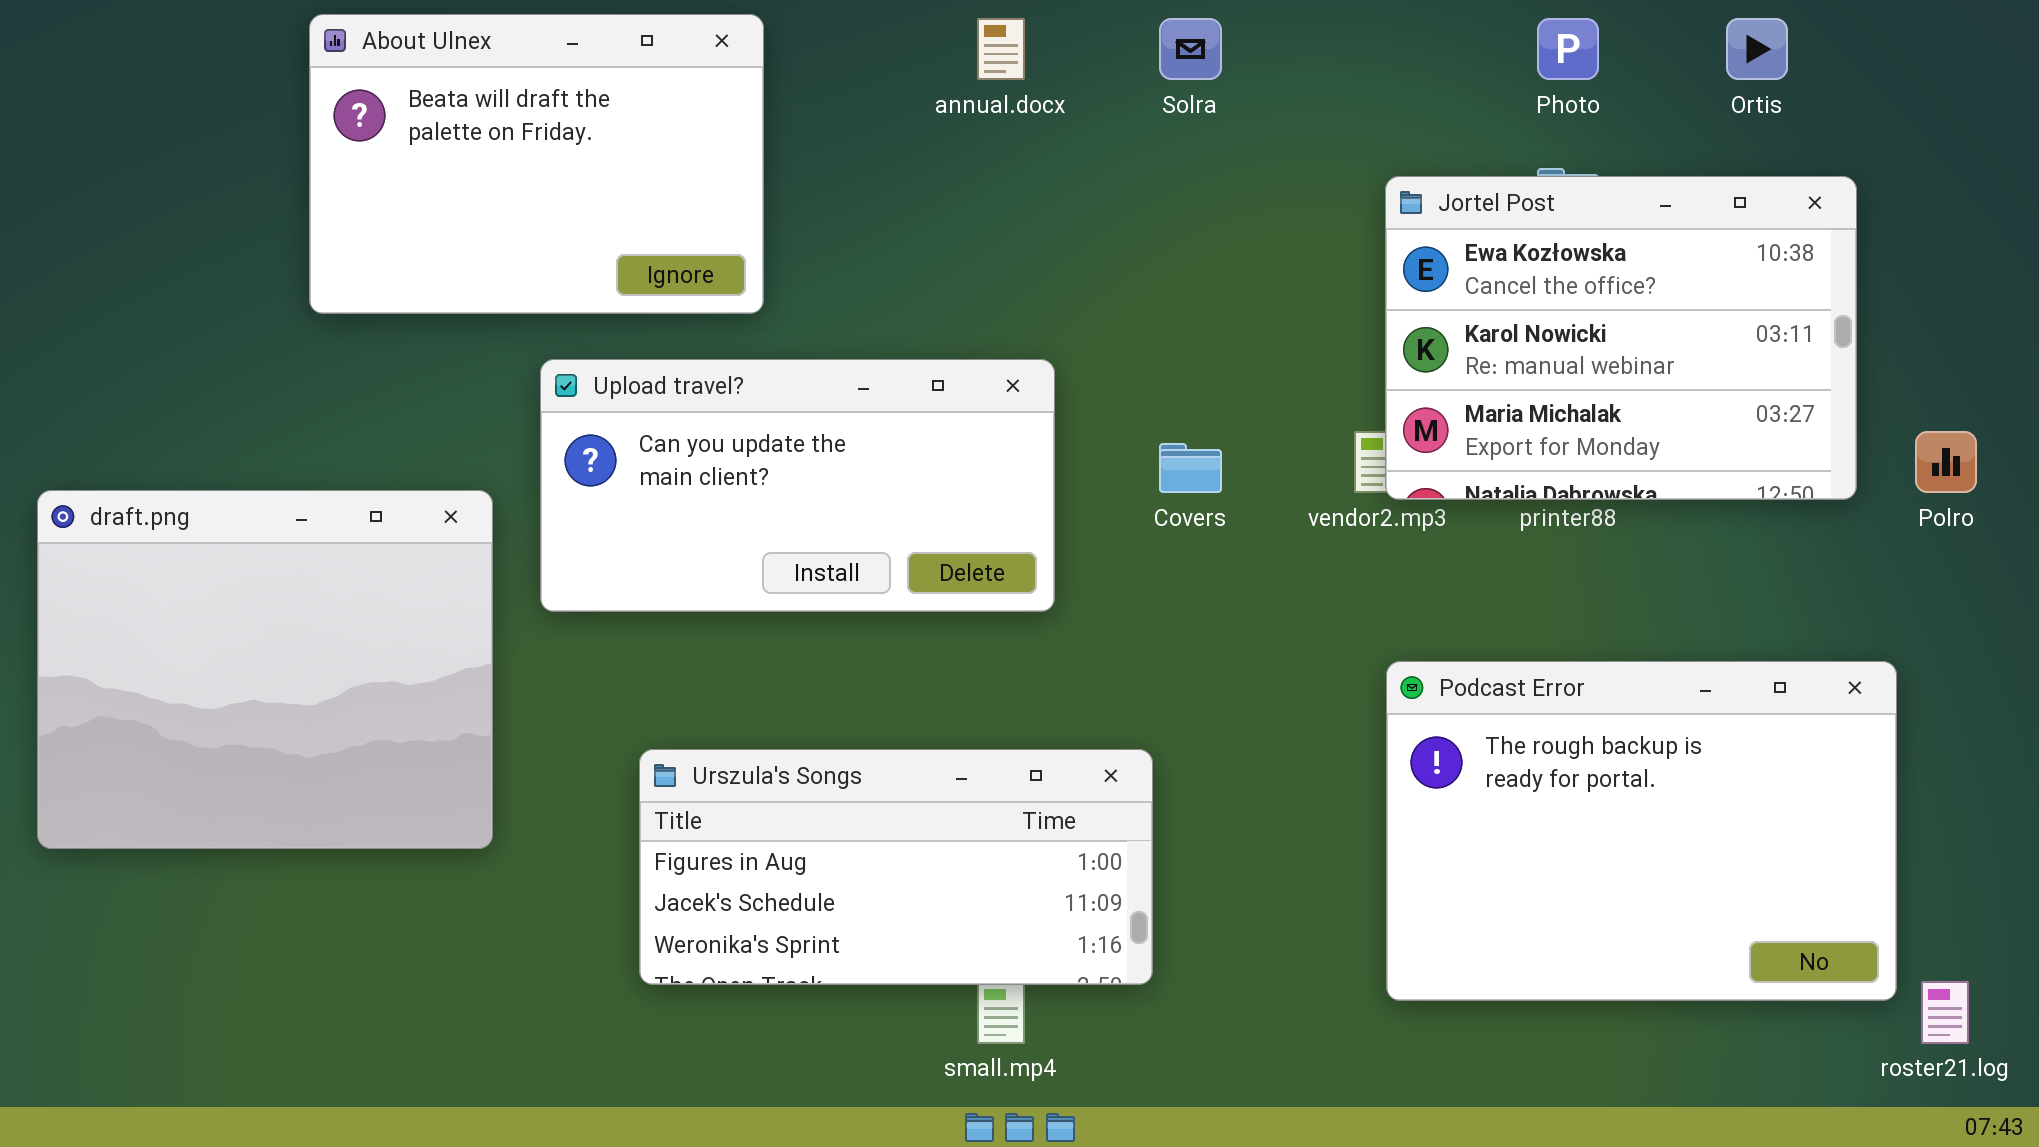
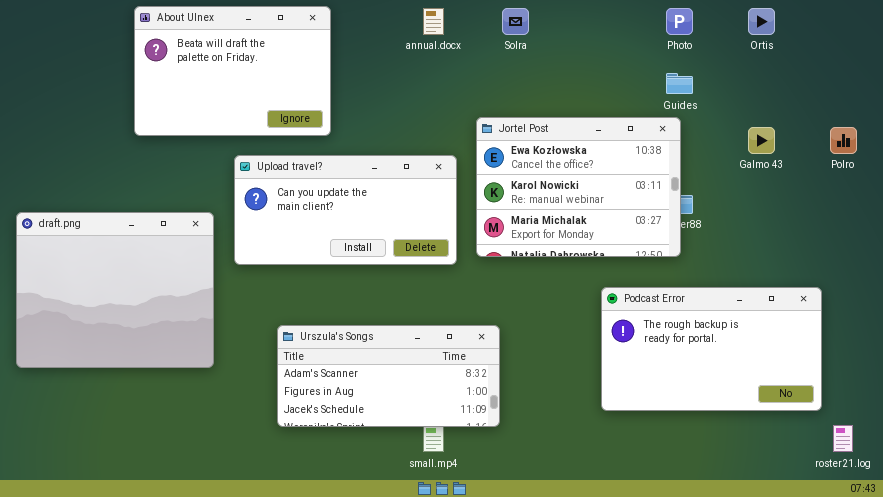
Jortel Post: [1385,176,1857,500] -> [476,117,681,257], moved
Polro: [1915,431,1977,493] -> [830,127,857,154], moved
Podcast Error: [1386,661,1897,1001] -> [601,287,822,411], resized
Urszula's Songs: [639,749,1153,985] -> [277,325,500,427], scrolled up 1 row

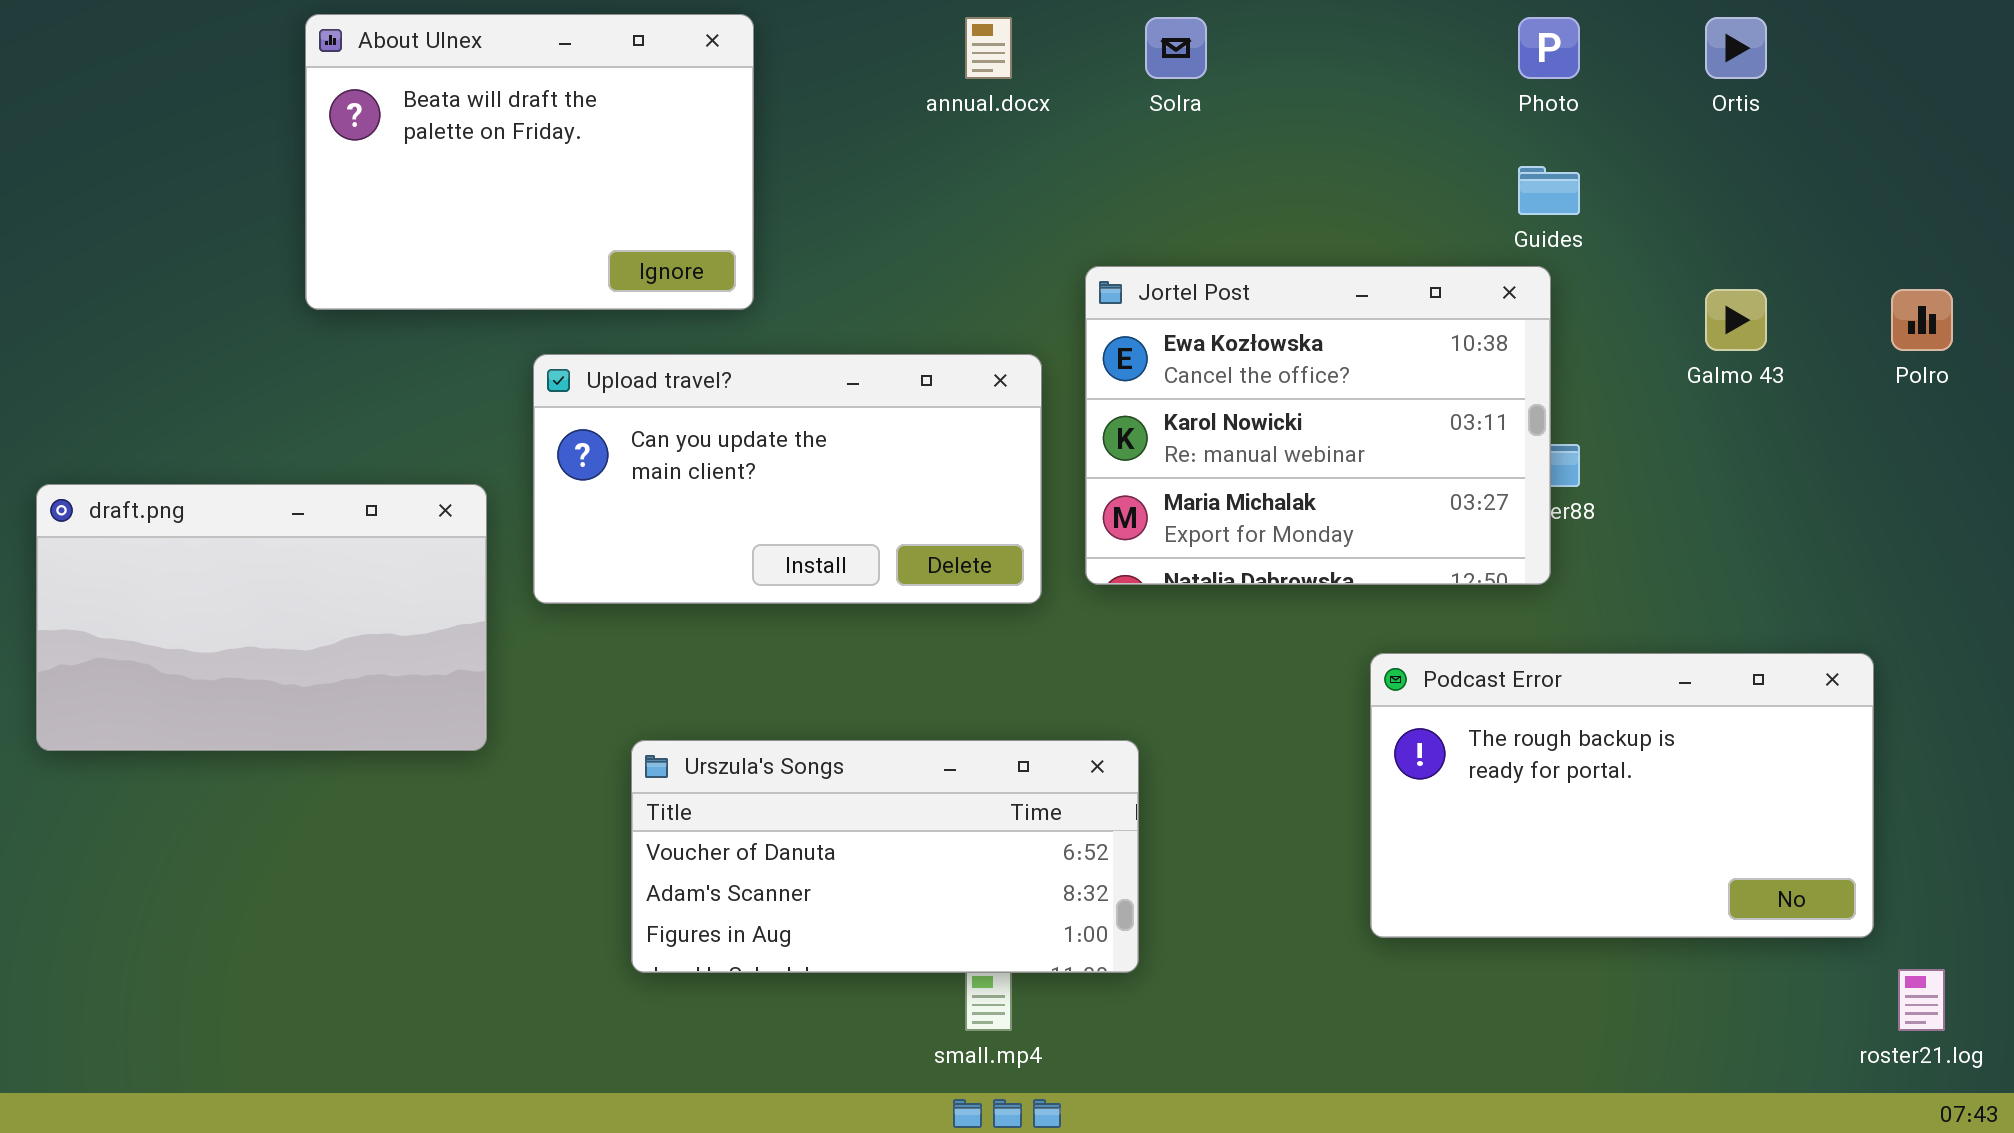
draft.png: [16,212,214,368] -> [36,484,487,751], resized
Urszula's Songs: [277,325,500,427] -> [631,740,1139,973], scrolled up 1 row

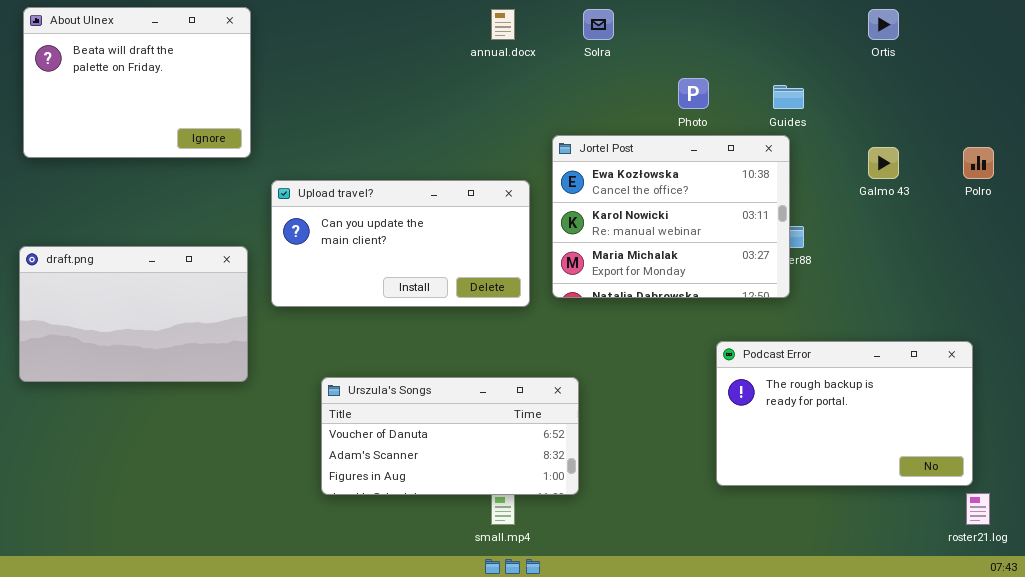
About Ulnex: [305,14,754,310] -> [23,7,251,158], moved
Photo: [1518,17,1580,79] -> [678,78,709,109], moved
Podcast Error: [1370,653,1874,938] -> [716,341,973,486], moved

